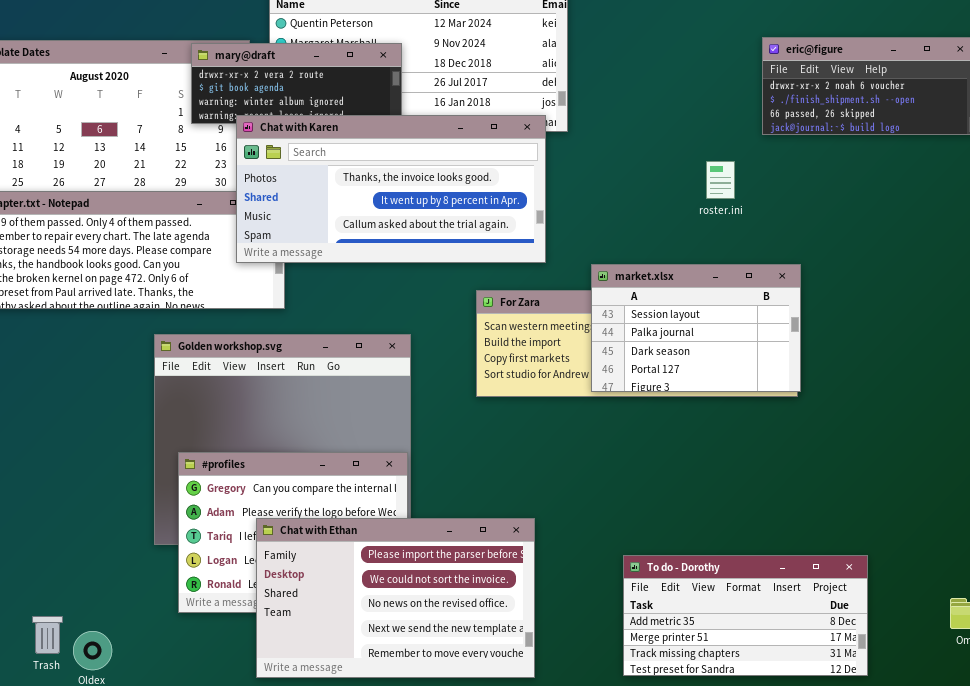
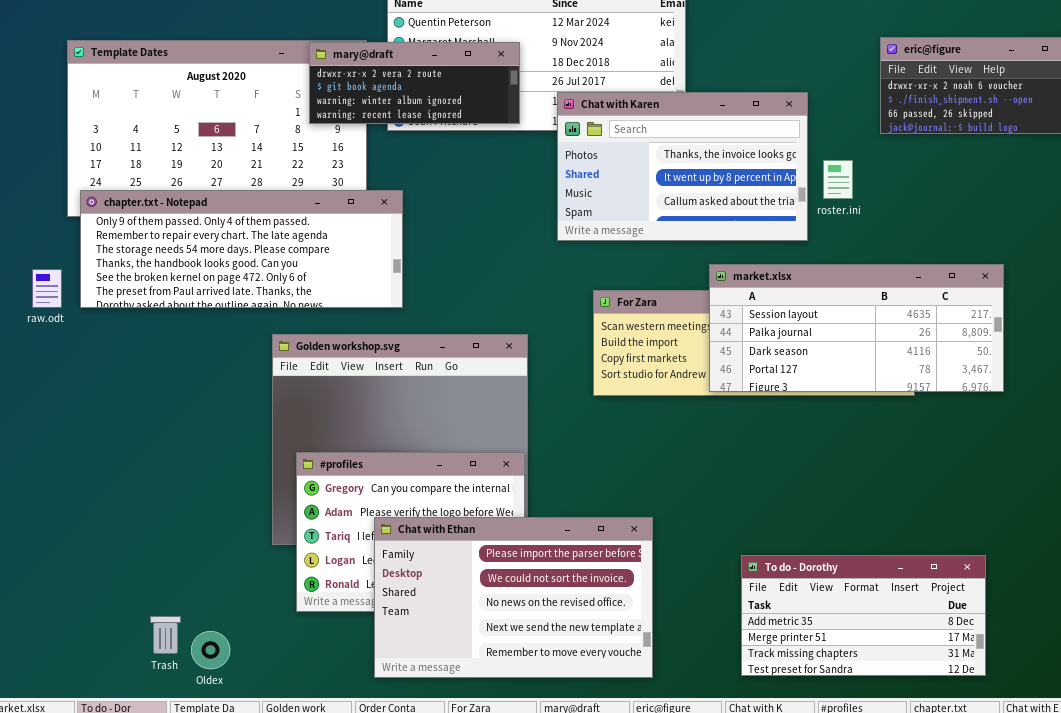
Chat with Karen: [236,115,546,263] -> [557,92,808,241], moved, resized
market.xlsx: [591,264,801,392] -> [709,264,1004,392], resized

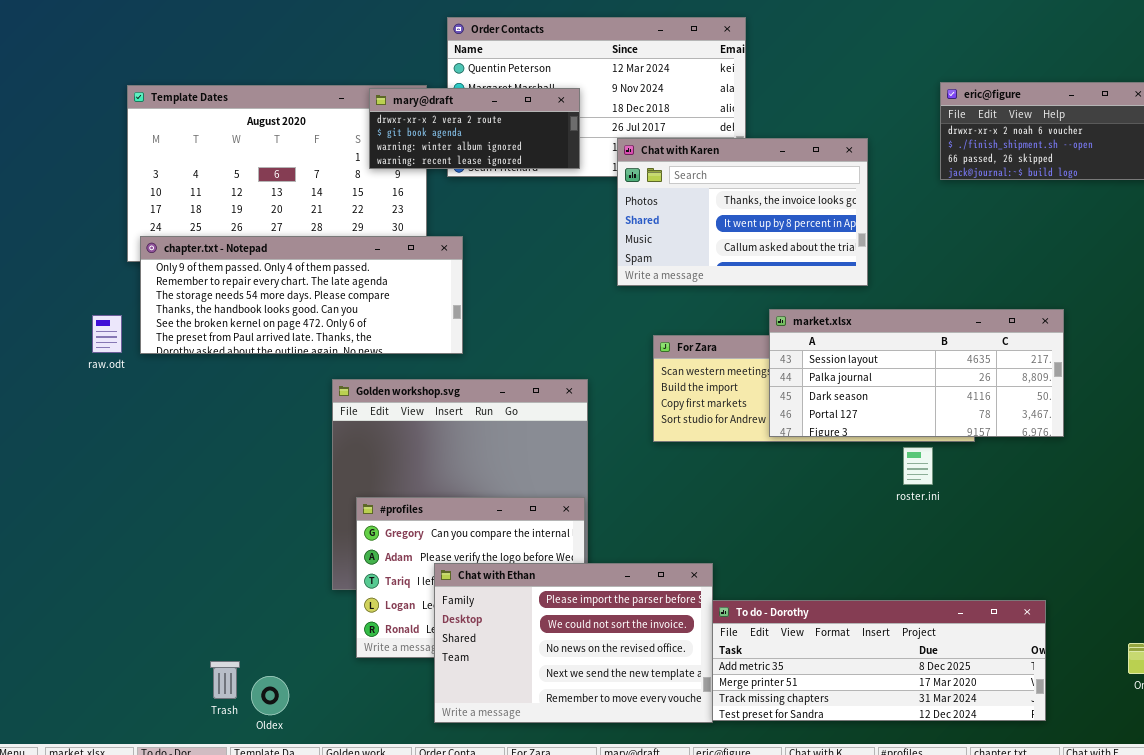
roster.ini: [823,160,853,199] -> [903,447,933,485], moved
To do - Dorothy: [741,555,986,676] -> [712,600,1046,721], resized

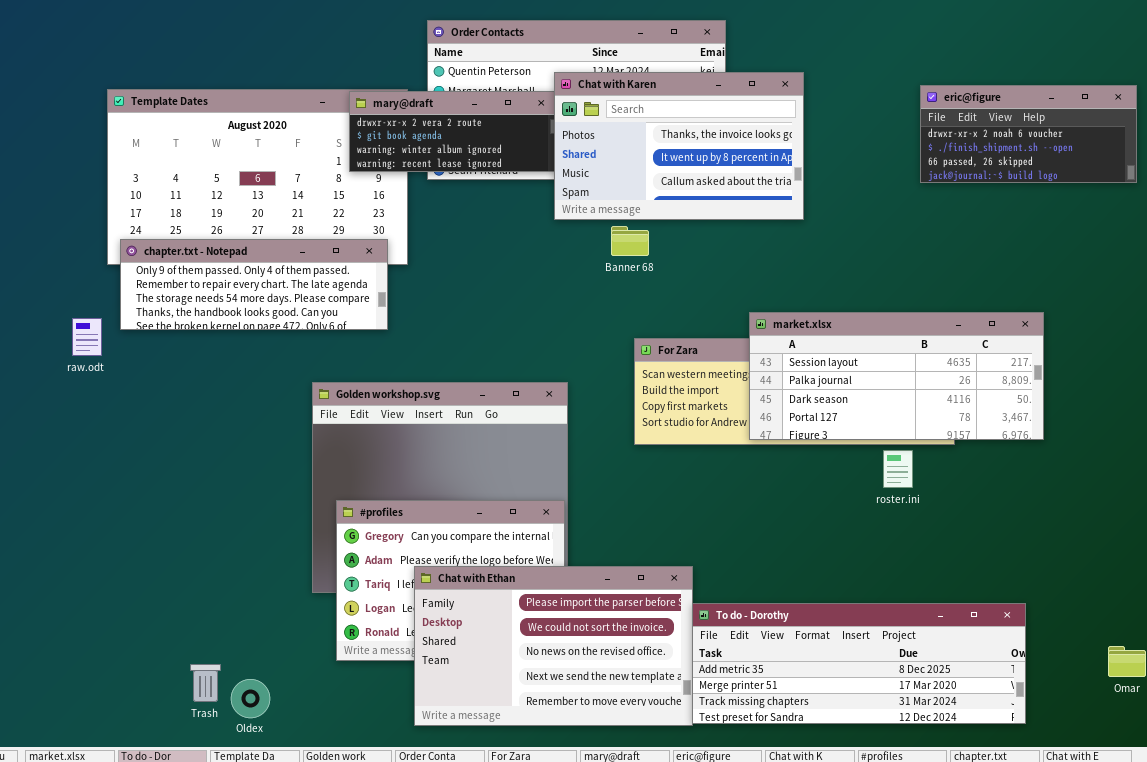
Chat with Karen: [617,138,868,286] -> [554,72,804,220], moved
chapter.txt - Notepad: [140,236,463,354] -> [120,239,388,330], resized

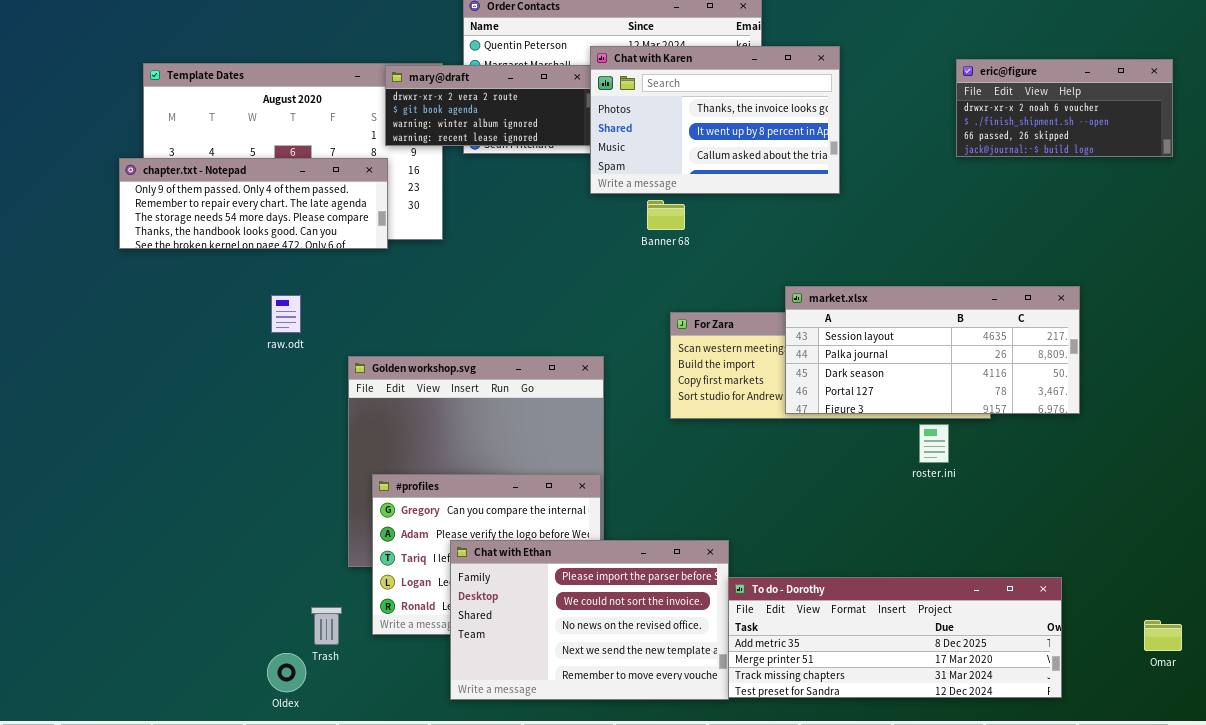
chapter.txt - Notepad: [120,239,388,330] -> [119,158,388,249], moved
raw.odt: [72,318,102,356] -> [271,295,301,333], moved
Trash: [190,664,221,702] -> [311,607,342,645], moved

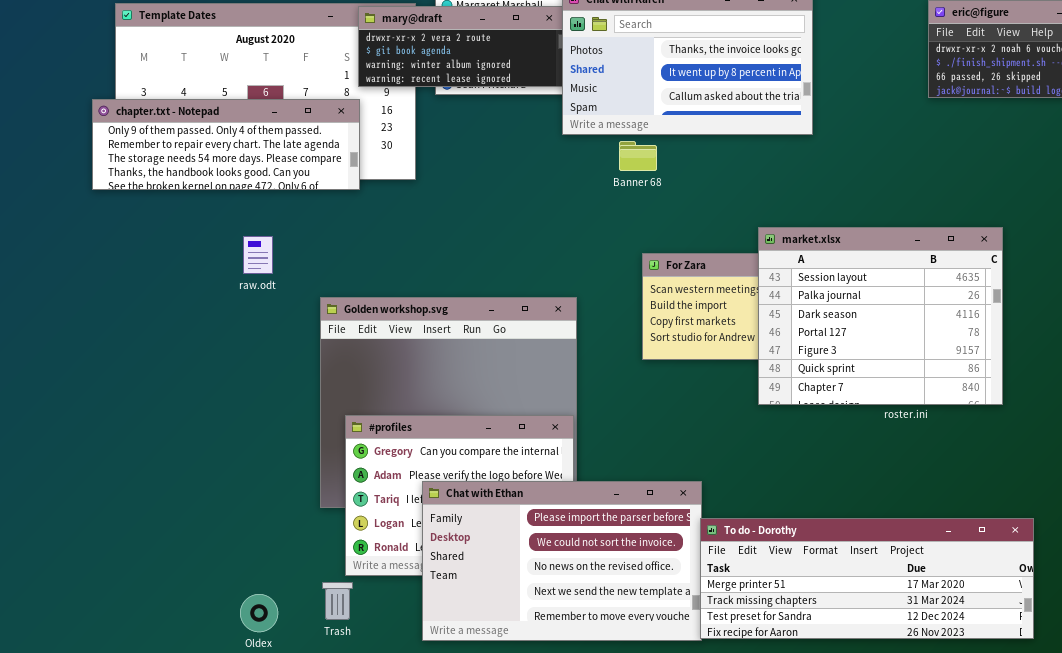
market.xlsx: [785,286,1080,414] -> [758,227,1003,405], resized
To do - Dorothy: [728,577,1062,698] -> [700,518,1034,639], scrolled down 1 row
Trash: [311,607,342,645] -> [322,582,353,620], moved

